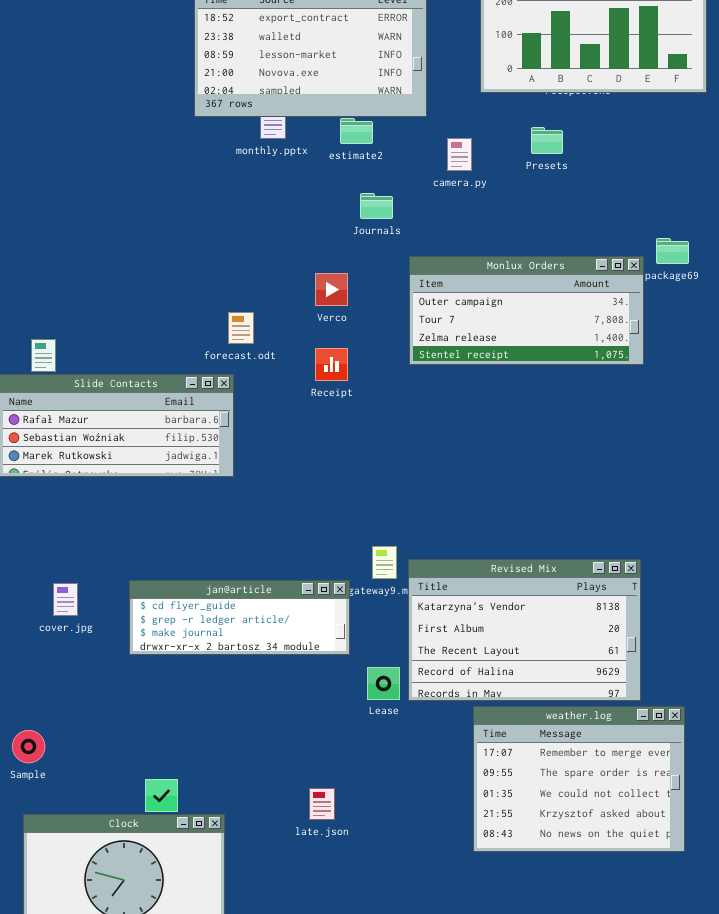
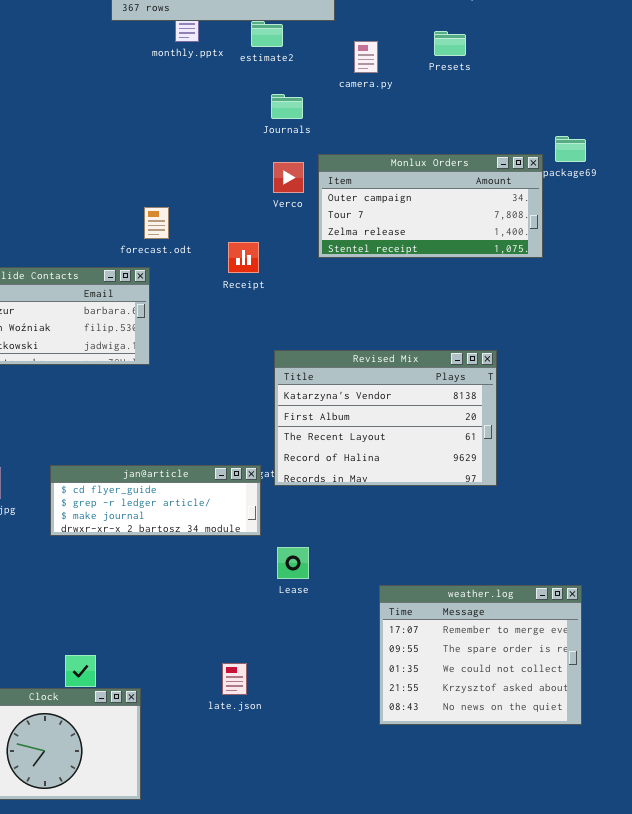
Verco: [315,273,348,306] -> [273,162,304,193], moved
Revised Mix: [408,559,641,701] -> [274,350,497,486], moved

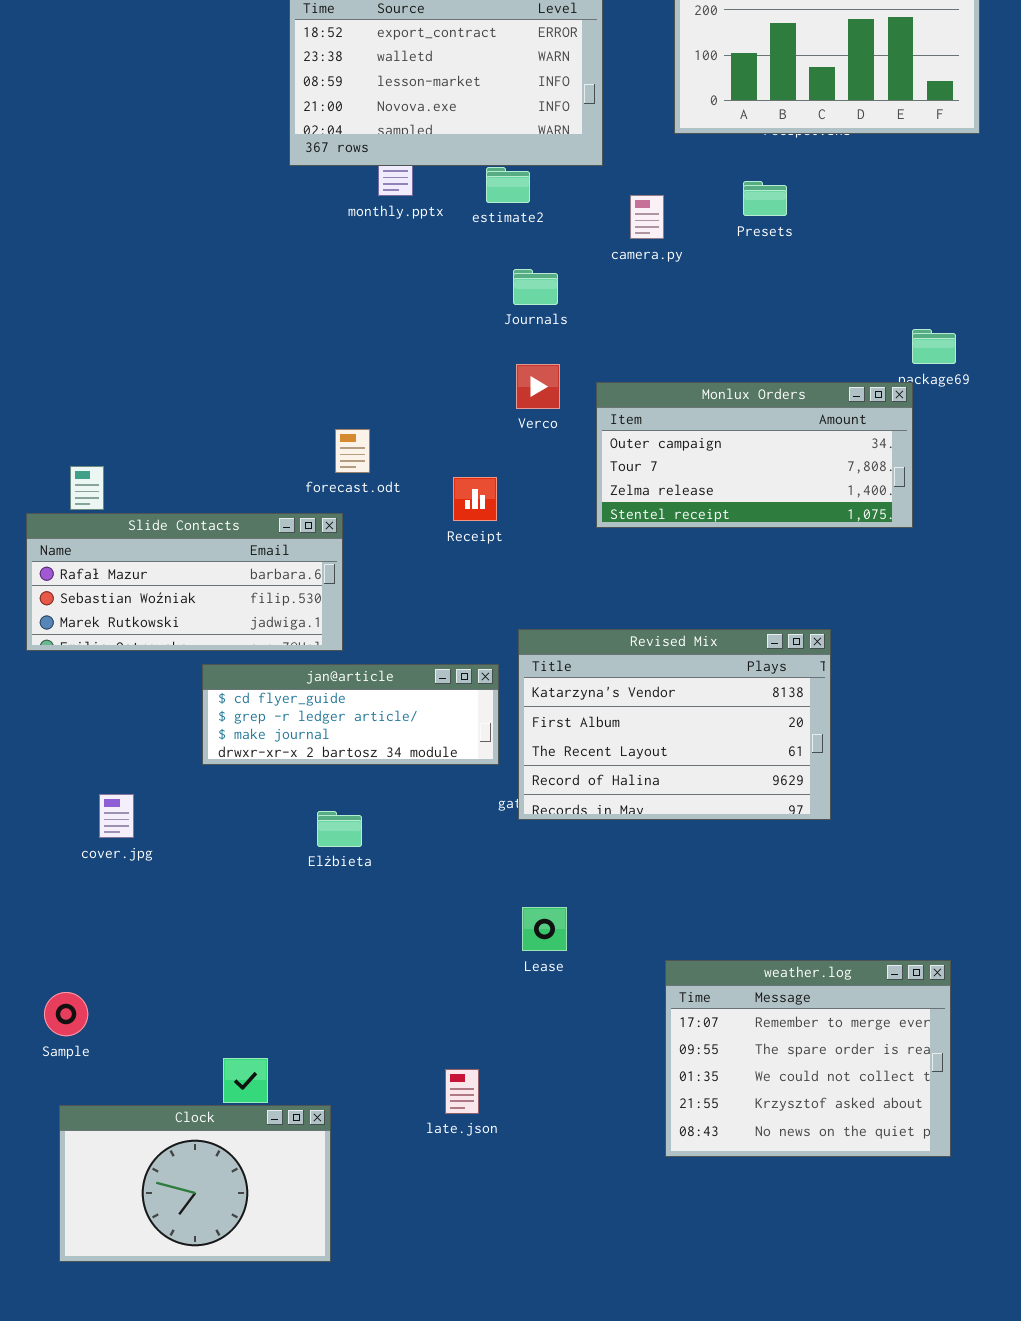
Monlux Orders: [318,154,543,258] -> [596,382,913,528], moved
jan@article: [50,465,261,536] -> [202,664,499,765], moved

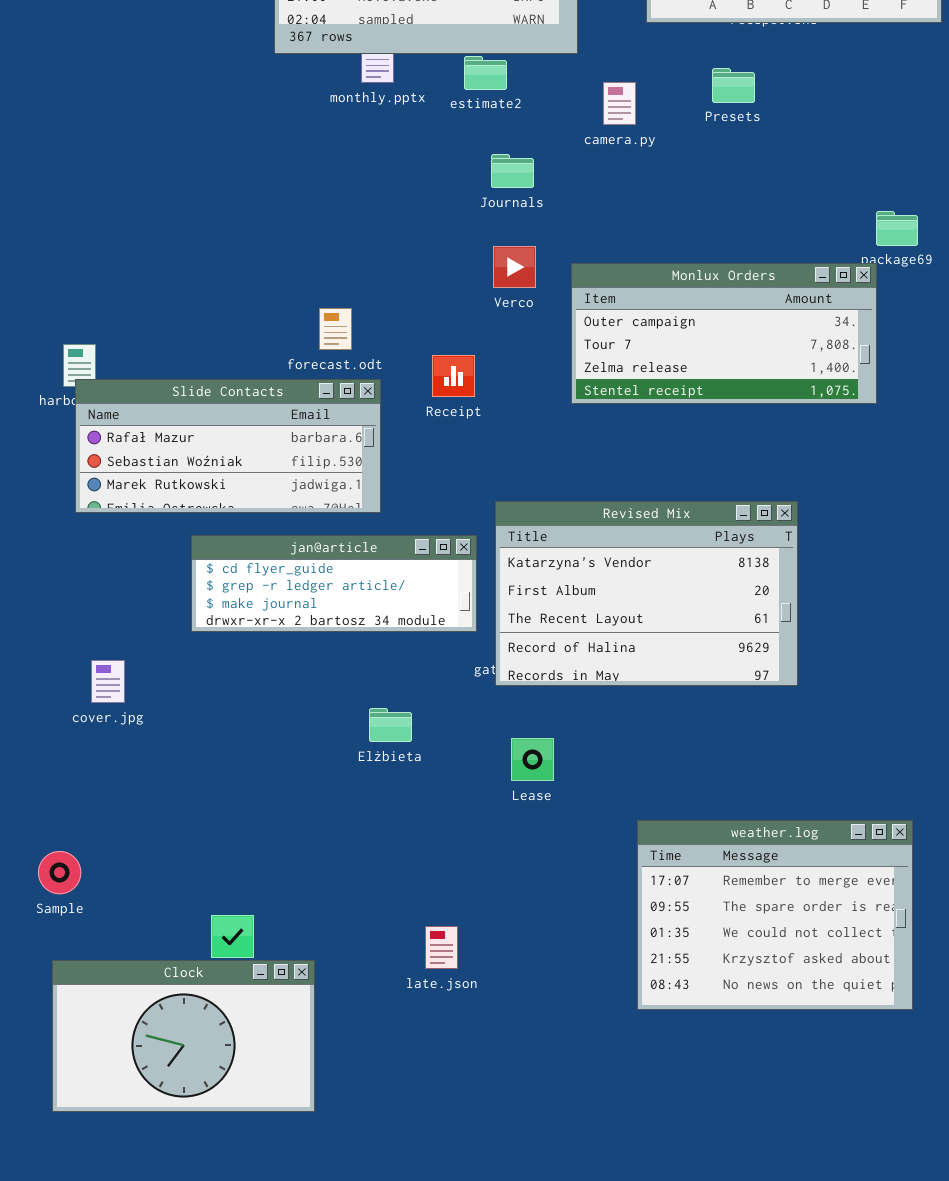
Slide Contacts: [26,513,343,651] -> [75,379,381,513], moved
Elżbieta: [317,811,362,847] -> [369,708,412,742], moved
Lease: [522,907,567,951] -> [511,738,554,781], moved

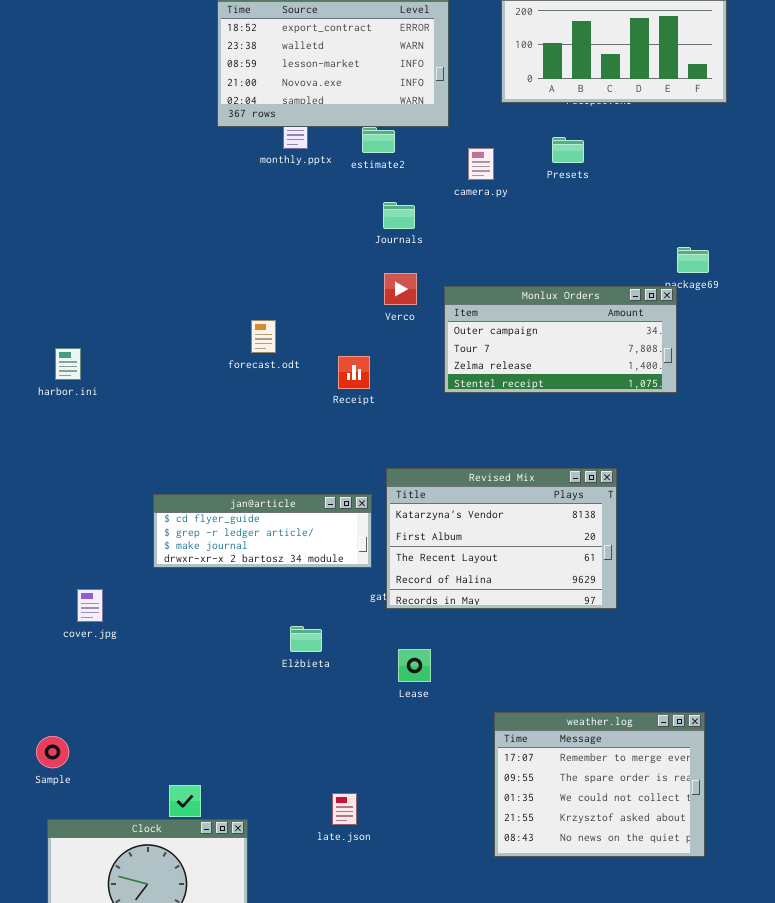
Slide Contacts: [75,379,381,513] -> none, closed

